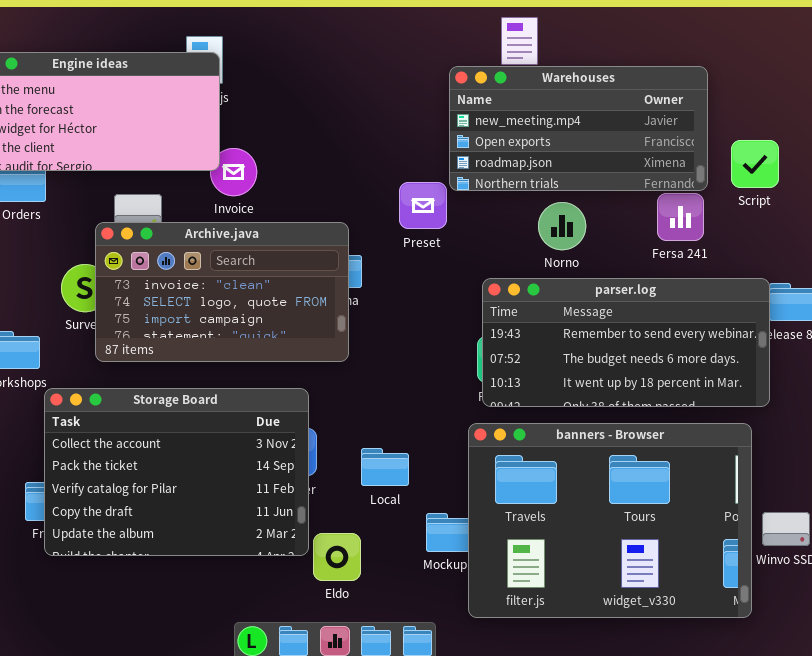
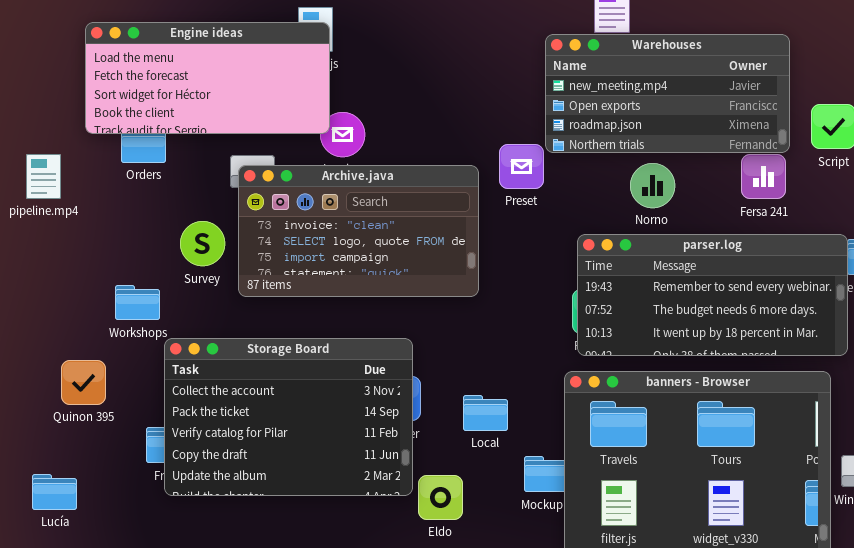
Archive.java: [95,222,349,362] -> [238,165,479,297], moved

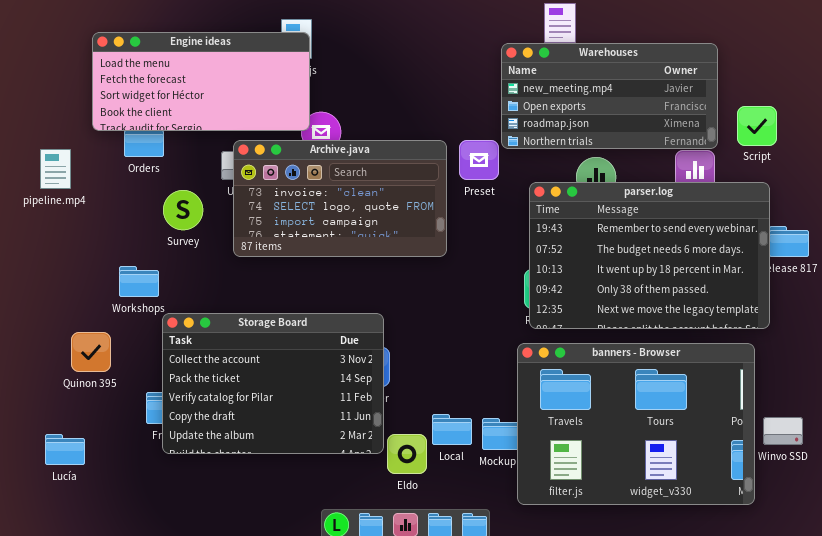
Archive.java: [238,165,479,297] -> [233,140,447,257], moved
Survey: [180,221,225,266] -> [163,190,203,230], moved
parser.log: [577,234,848,356] -> [529,182,770,329], resized
Local: [463,395,508,431] -> [432,414,472,445], moved

